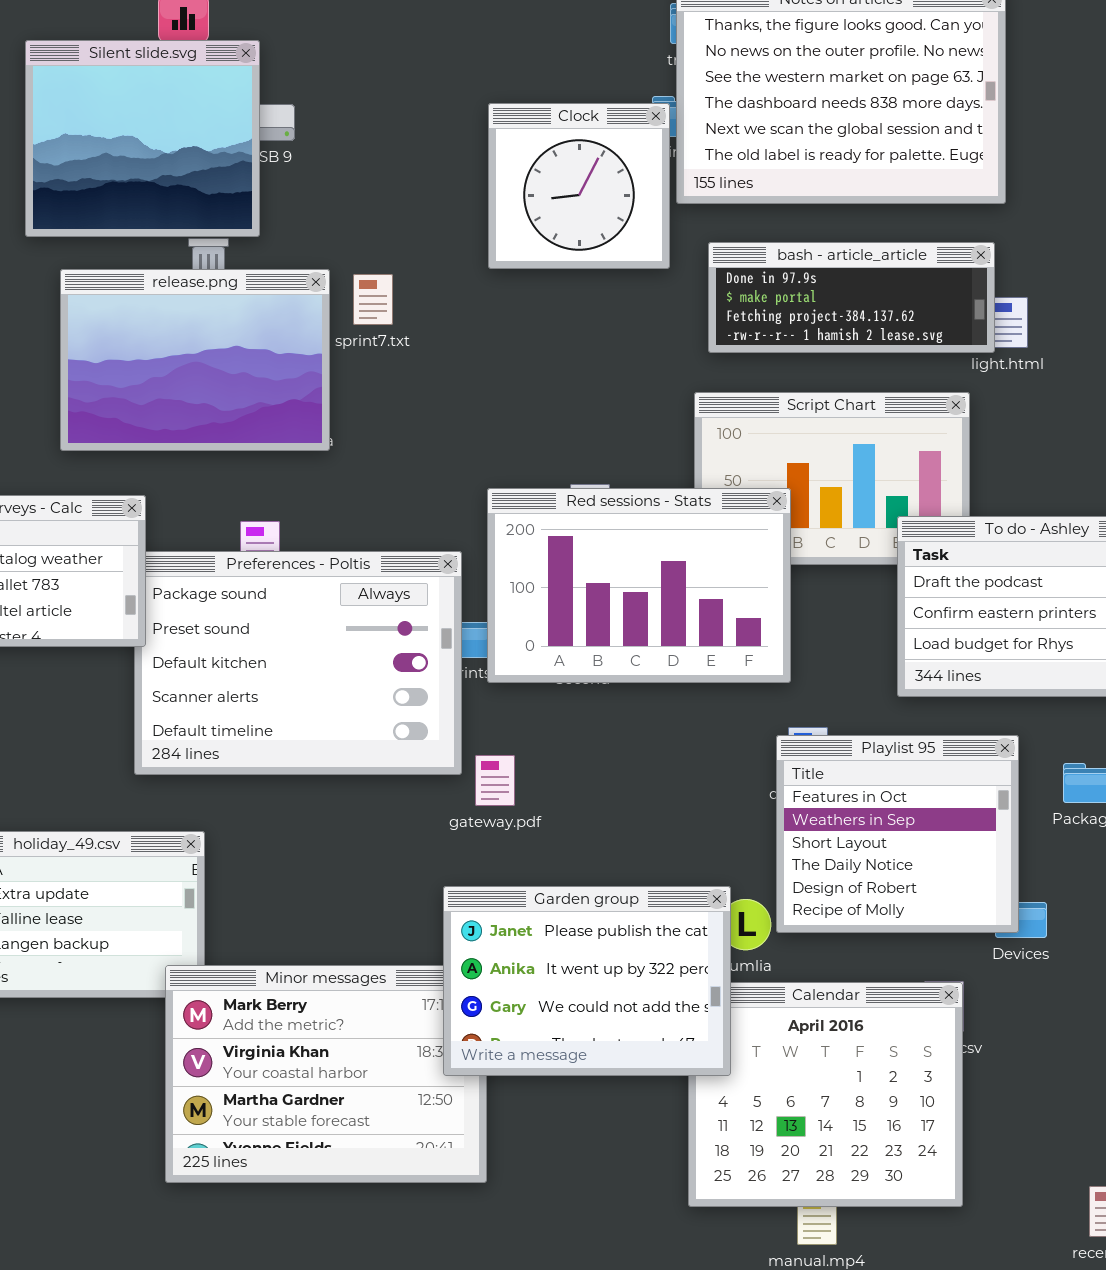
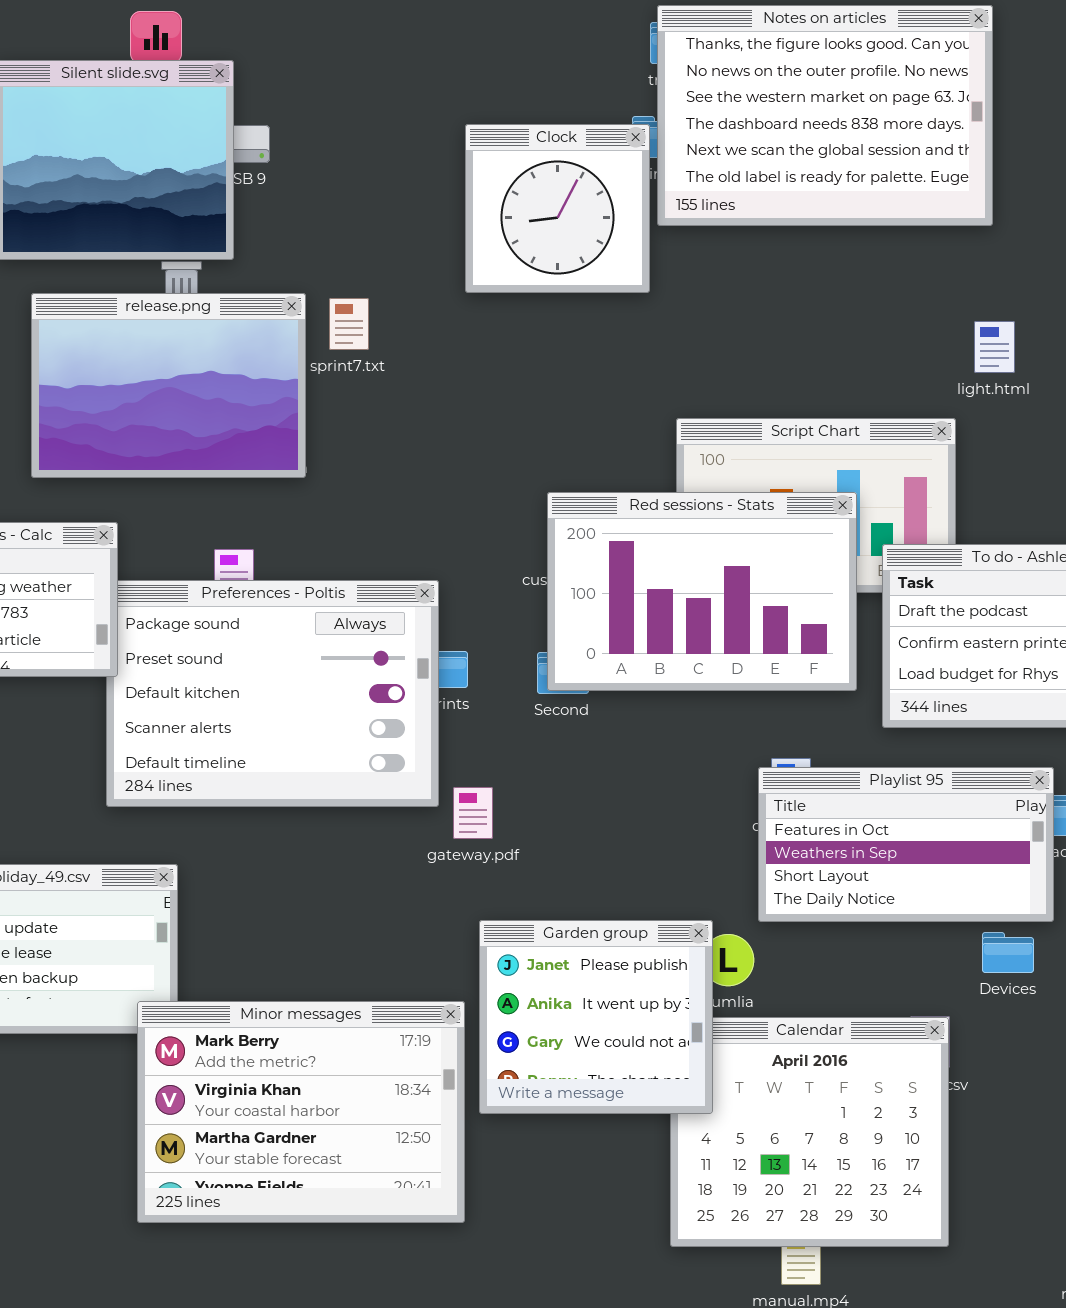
bash - article_article: [708,242,995,353] -> none, closed
Red sessions - Stats: [487,488,791,683] -> [547,492,857,691], moved
Playlist 95: [776,735,1019,933] -> [758,767,1054,922], resized
Garden group: [443,886,731,1076] -> [479,920,713,1114], resized

